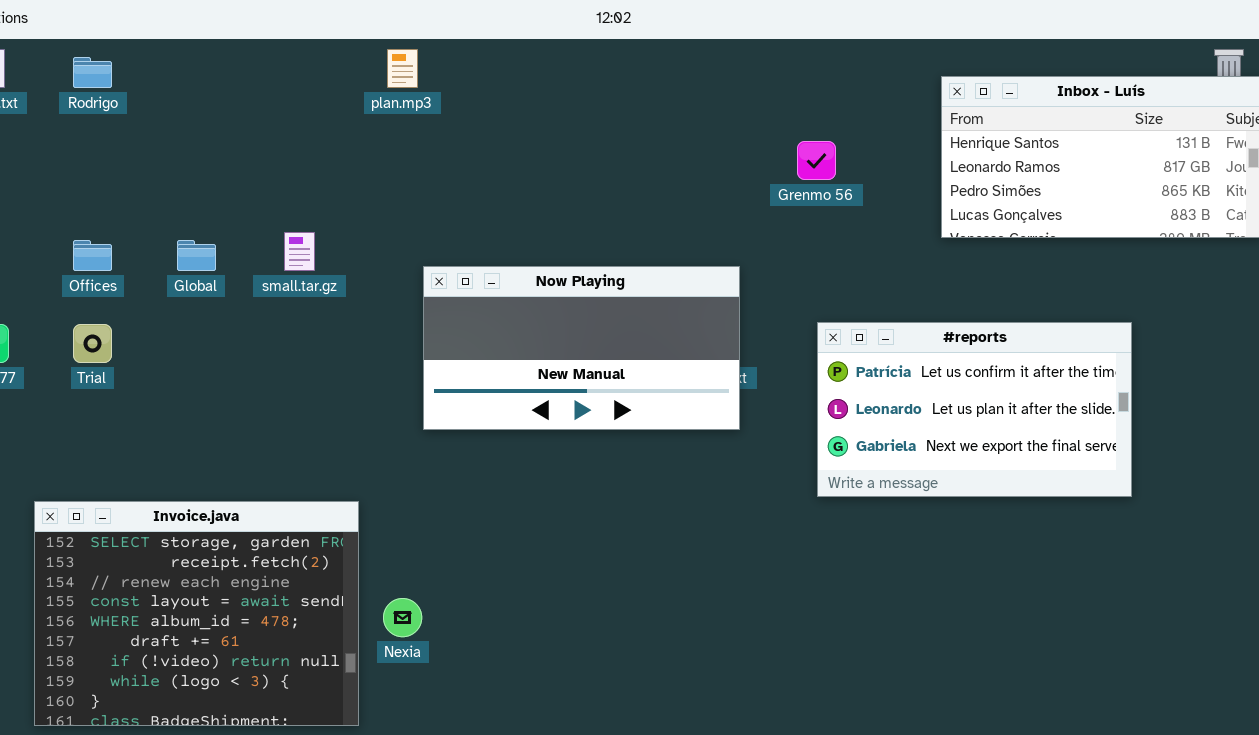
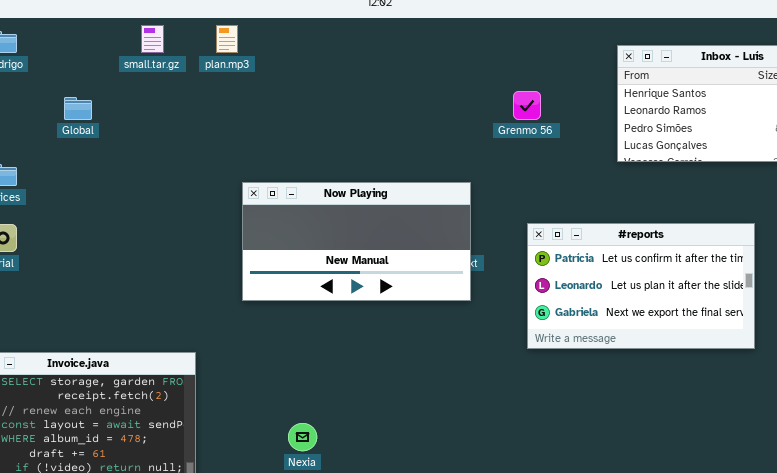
small.tar.gz: [284,232,315,271] -> [141,25,164,53], moved
Global: [177,240,216,271] -> [64,97,92,120], moved
Nexia: [383,598,422,637] -> [288,423,317,451], moved

